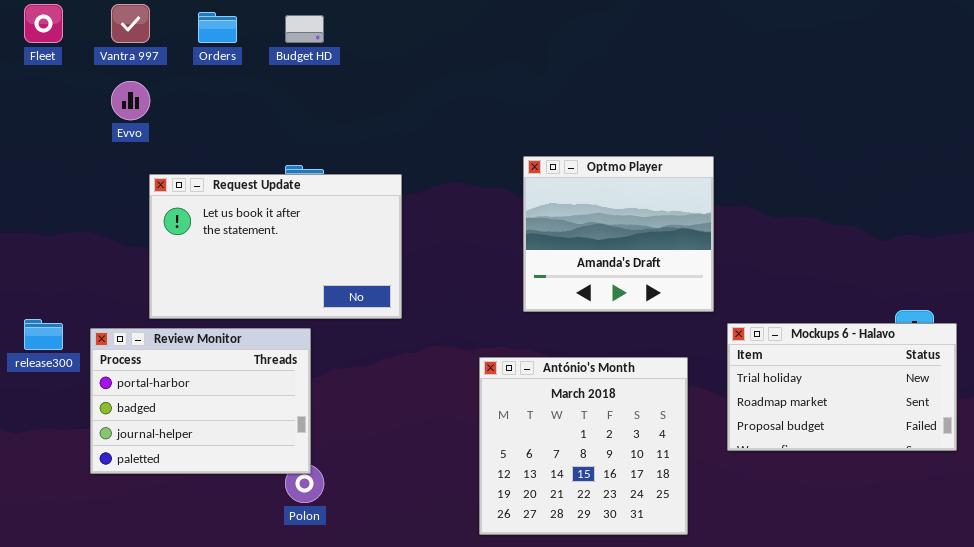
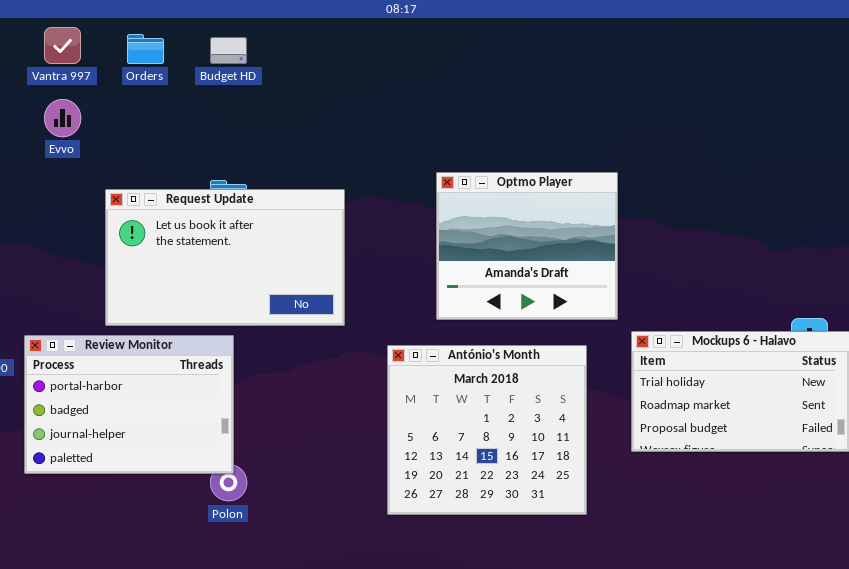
Request Update: [149,174,402,319] -> [105,189,345,326], moved
António's Month: [479,357,688,535] -> [387,345,587,515], moved

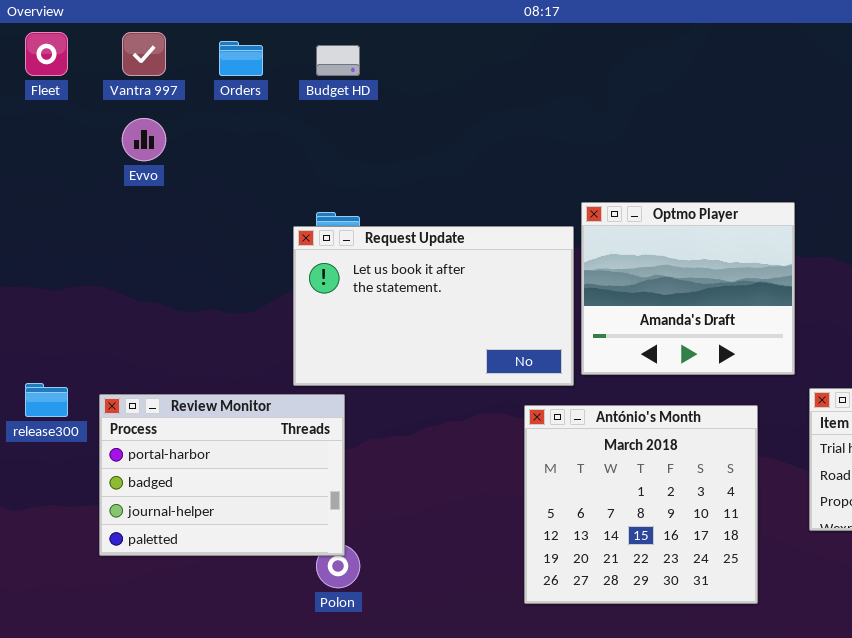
Request Update: [105,189,345,326] -> [293,226,574,386], moved

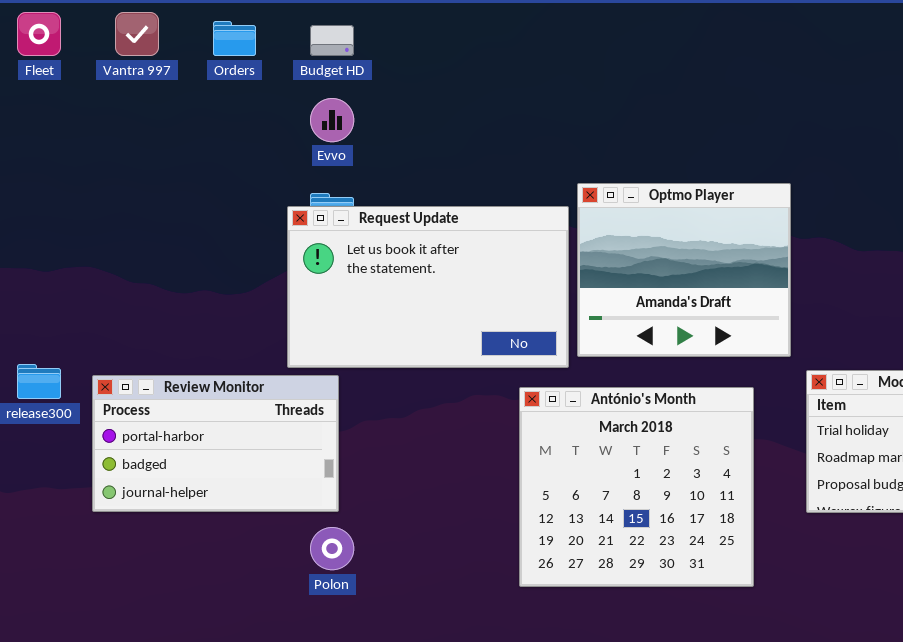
Evvo: [122,118,166,161] -> [310,98,354,142], moved
Review Monitor: [99,394,345,556] -> [92,375,339,512], resized

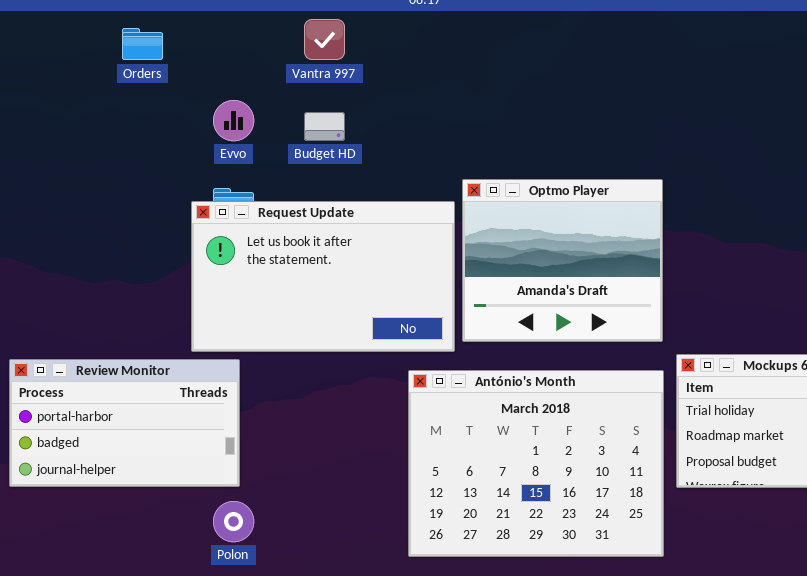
Vantra 997: [115,12,159,56] -> [304,19,345,60], moved
Budget HD: [310,25,354,56] -> [304,112,345,141], moved
António's Month: [519,387,754,587] -> [408,370,664,557], resized

